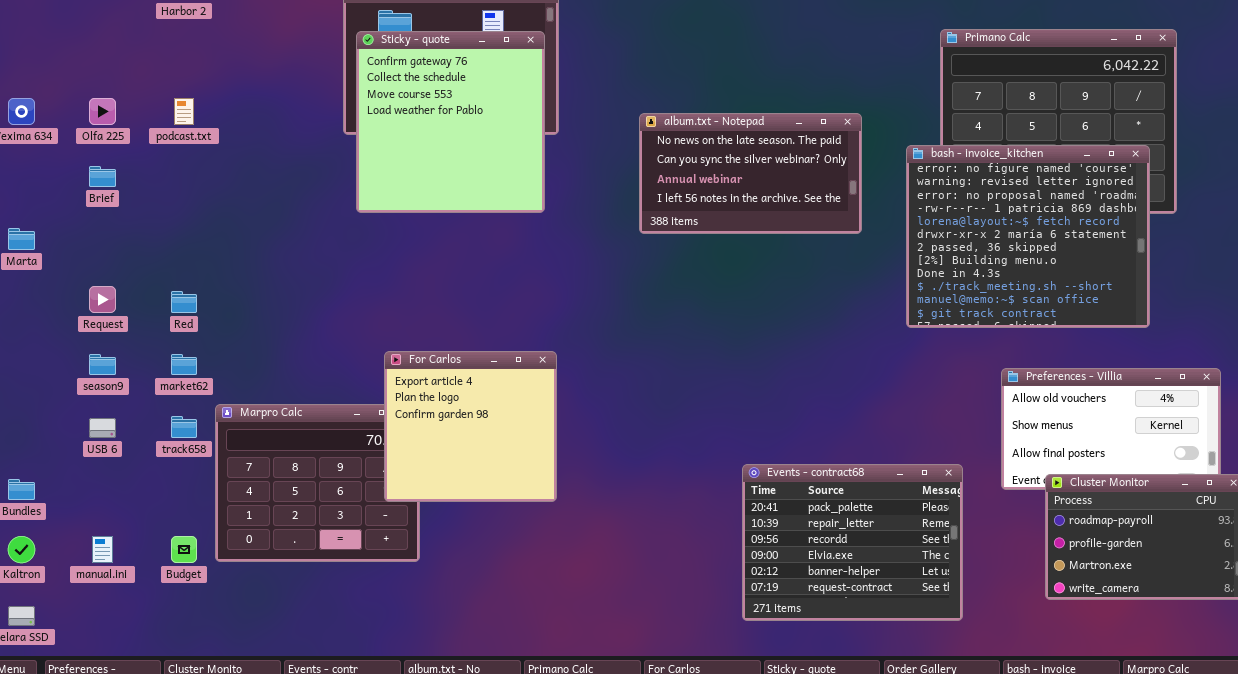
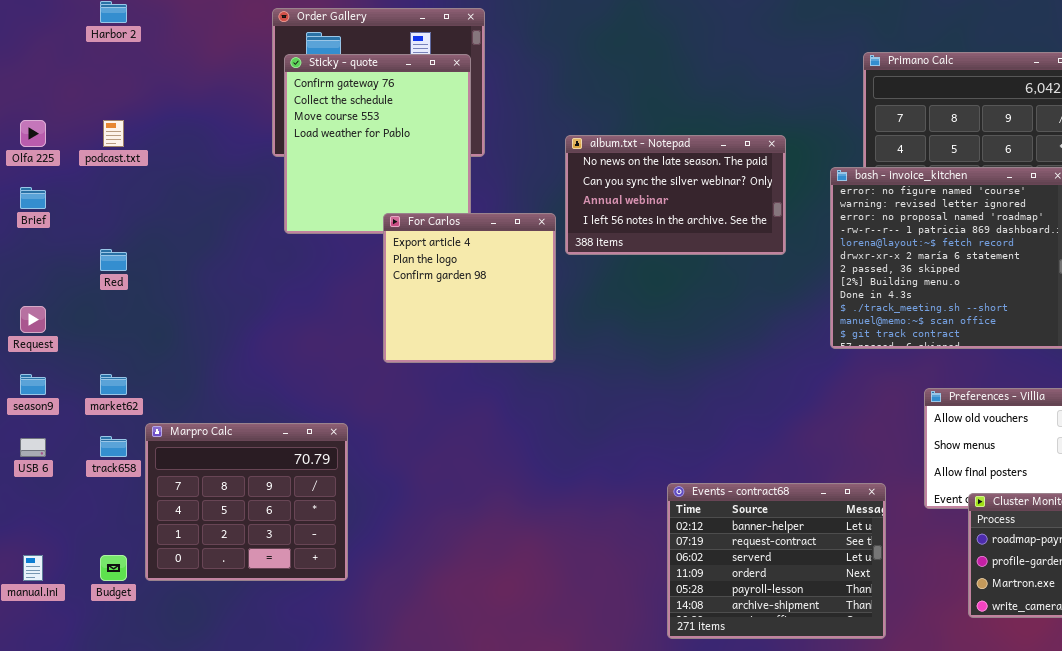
Red: [171,291,197,313] -> [100,249,127,271], moved
For Carlos: [384,351,557,502] -> [383,213,556,363], moved
Events - contract68: [742,464,963,621] -> [667,483,886,639], scrolled down 4 rows

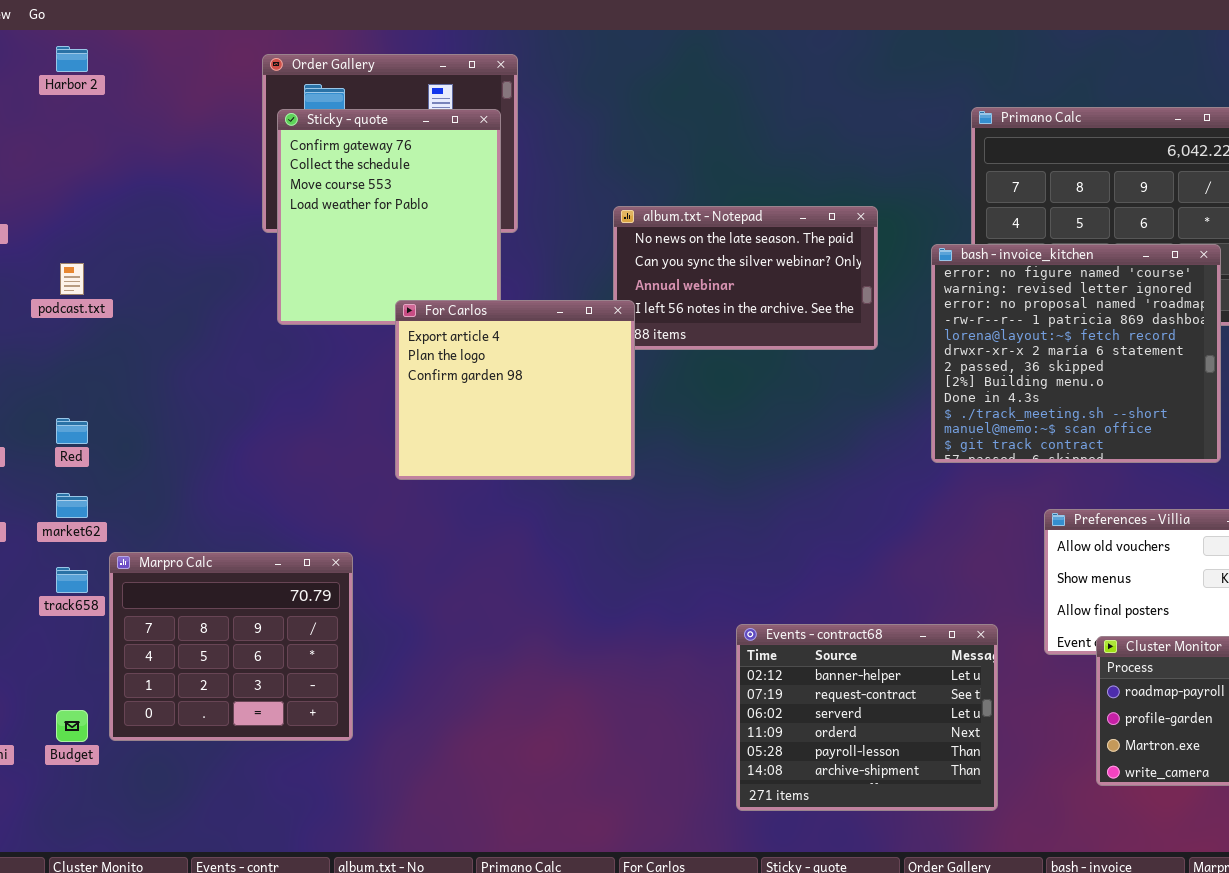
podcast.txt: [103,120,124,147] -> [60,263,84,295], moved
For Carlos: [383,213,556,363] -> [395,300,635,480], resized
Red: [100,249,127,271] -> [56,418,88,444], moved

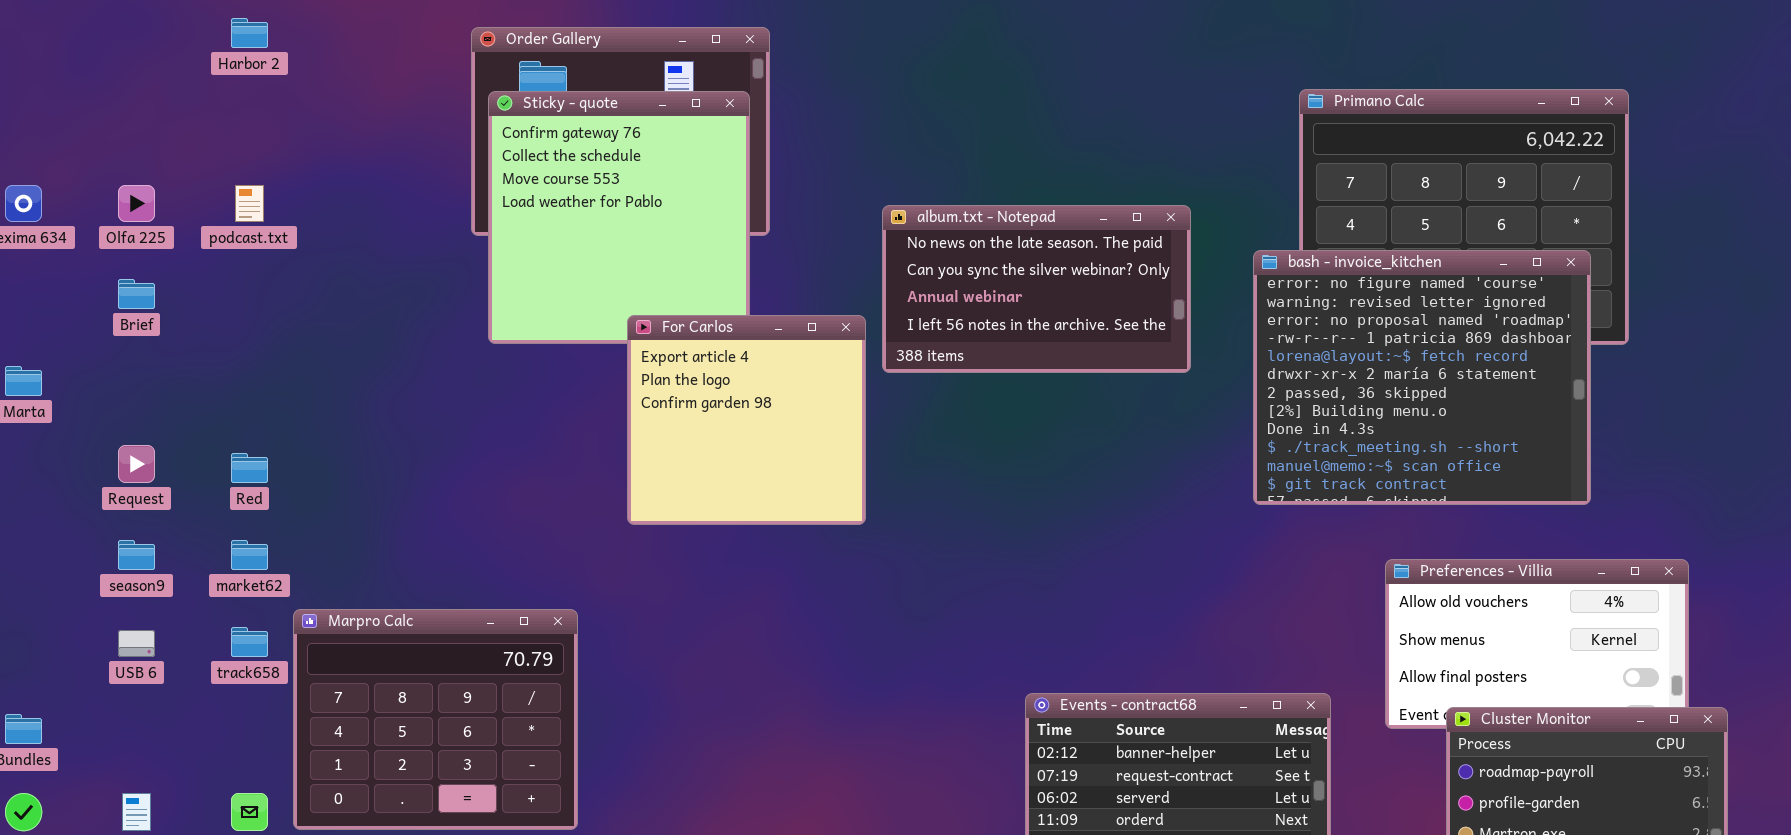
podcast.txt: [60,263,84,295] -> [235,185,264,222], moved
For Carlos: [395,300,635,480] -> [627,315,866,525], resized

